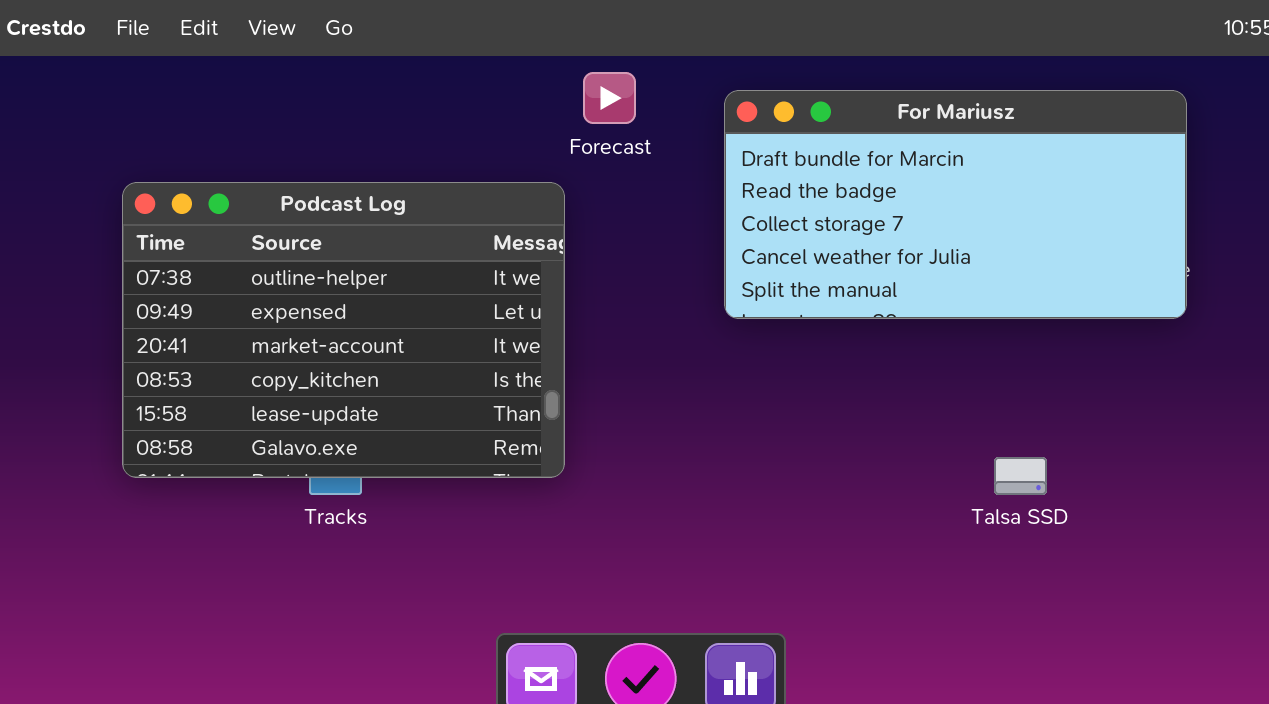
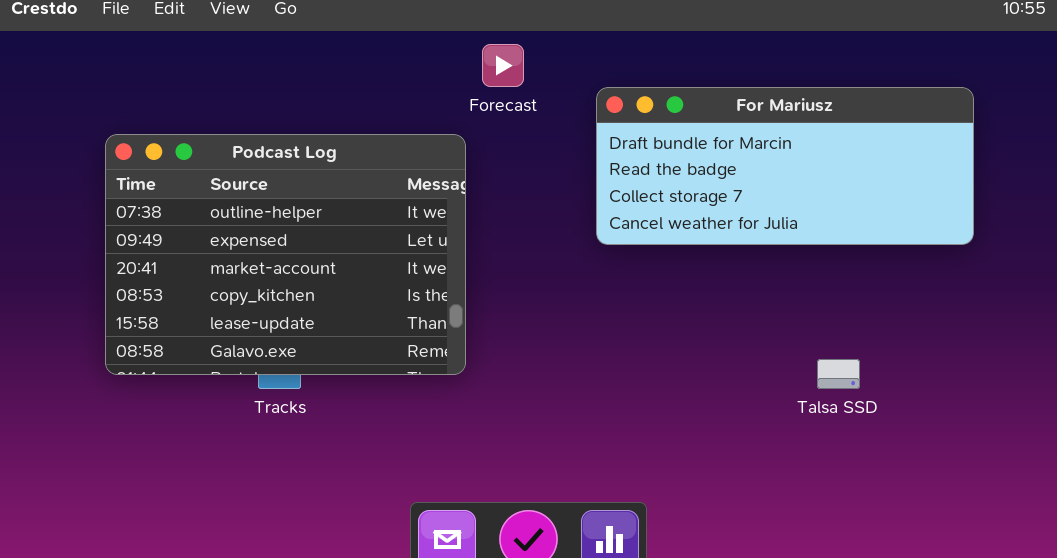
For Mariusz: [724,90,1187,319] -> [596,87,974,245], resized

